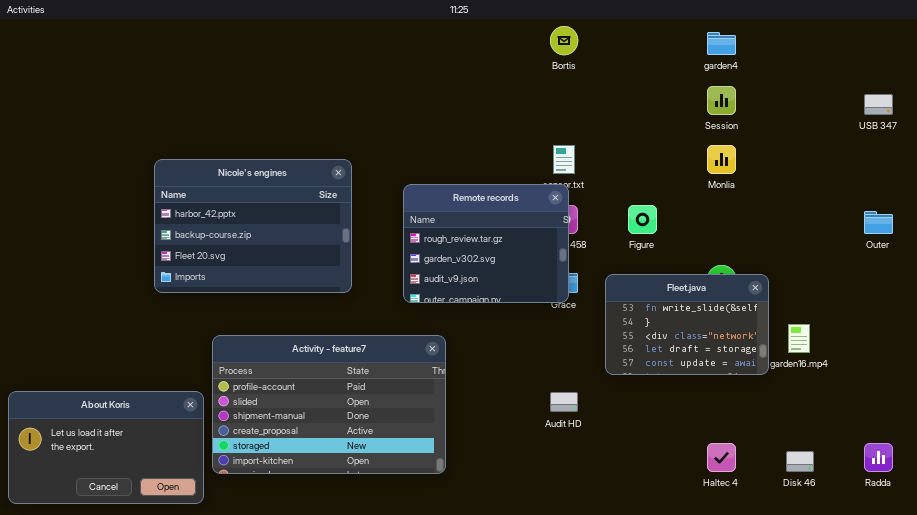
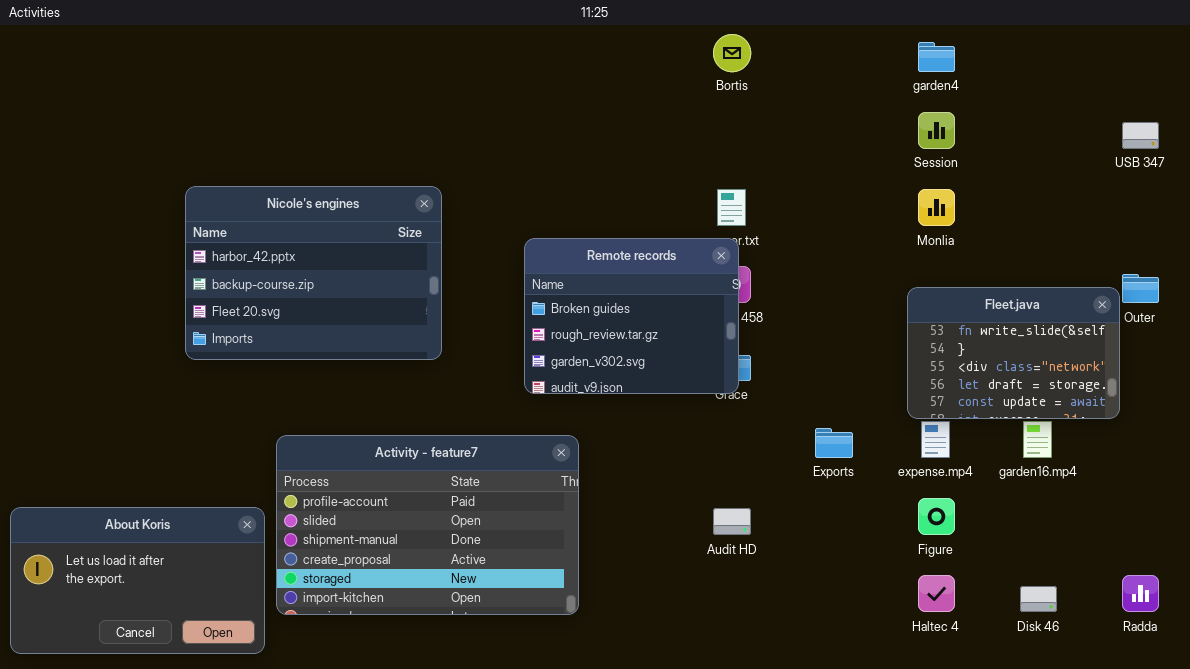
Nicole's engines: [154,159,352,293] -> [185,186,442,360], moved
Remote records: [403,184,569,303] -> [524,238,739,394], scrolled up 1 row
Figure: [628,205,657,234] -> [918,498,955,535], moved
Fleet.java: [605,274,769,375] -> [907,287,1120,419], moved

